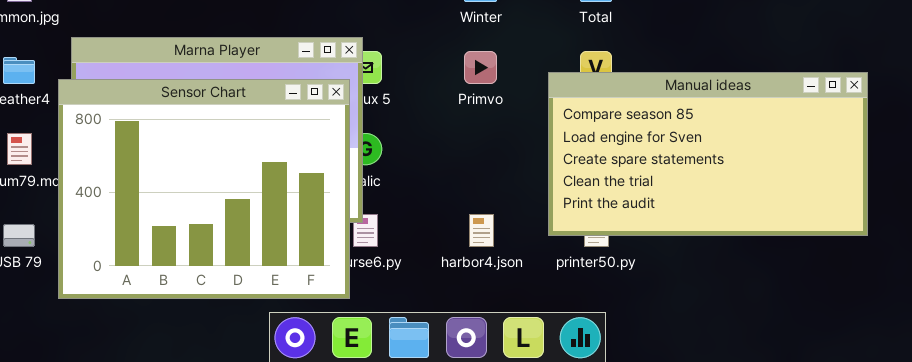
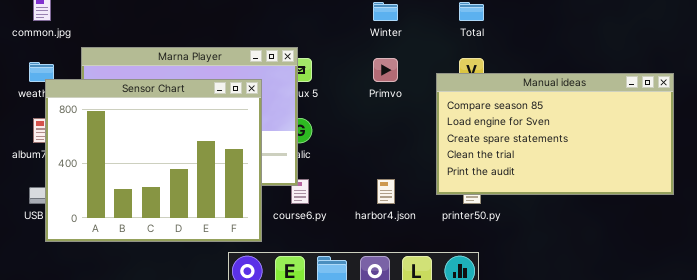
Sensor Chart: [58,79,350,299] -> [45,79,262,242], moved

